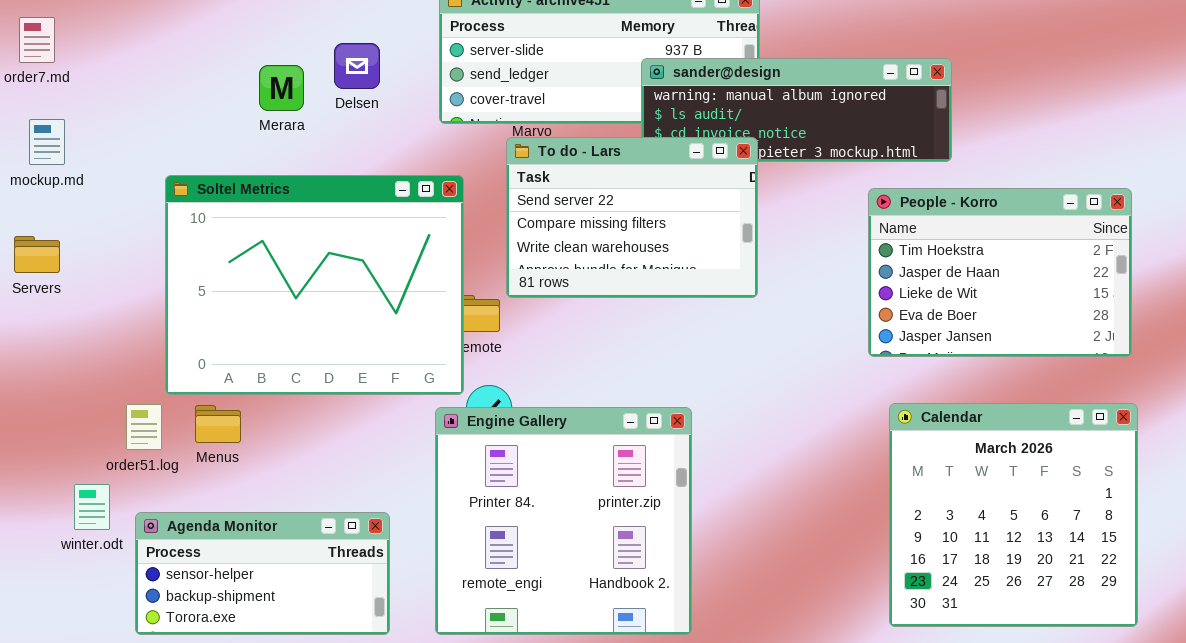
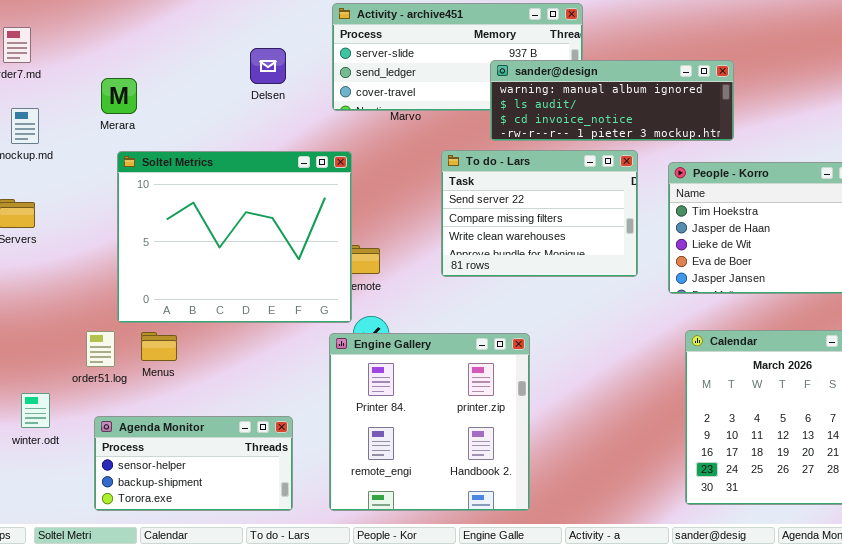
Merara: [259,65,304,111] -> [101,78,137,114], moved
To do - Lars: [506,137,758,298] -> [441,150,638,277], moved
winter.odt: [74,484,110,530] -> [21,393,50,428], moved

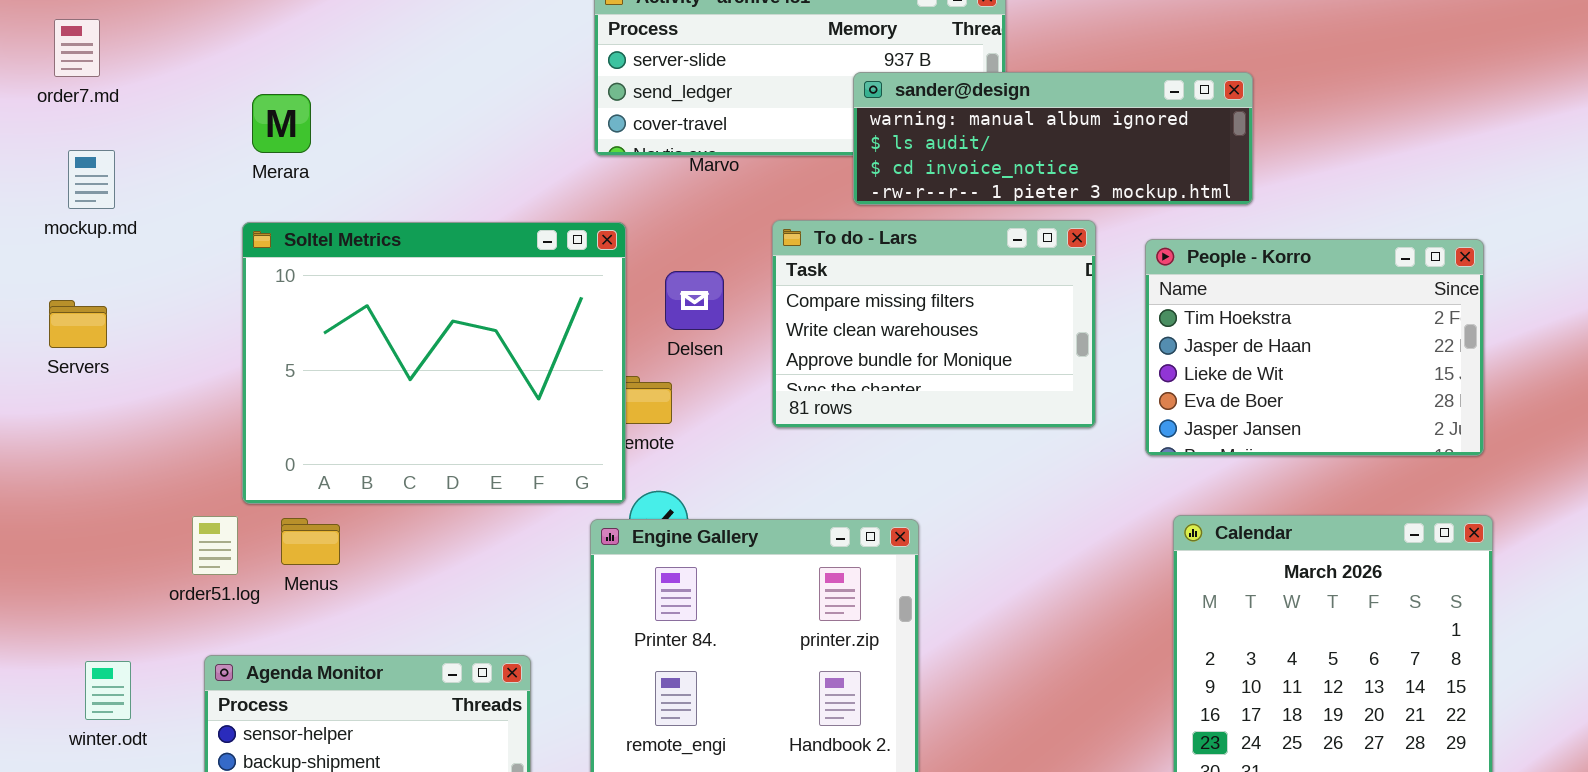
Delsen: [250,48,286,84] -> [665,271,724,330], moved
Merara: [101,78,137,114] -> [252,94,311,153], moved
To do - Lars: [441,150,638,277] -> [772,220,1096,428], scrolled down 1 row
winter.odt: [21,393,50,428] -> [85,661,131,720], moved

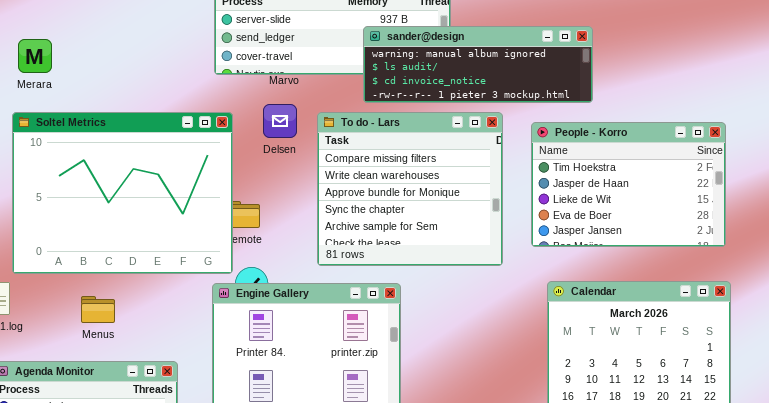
To do - Lars: [772,220,1096,428] -> [317,112,503,266], resized
Delsen: [665,271,724,330] -> [263,104,297,138], moved
Menus: [281,518,340,565] -> [81,296,115,323], moved

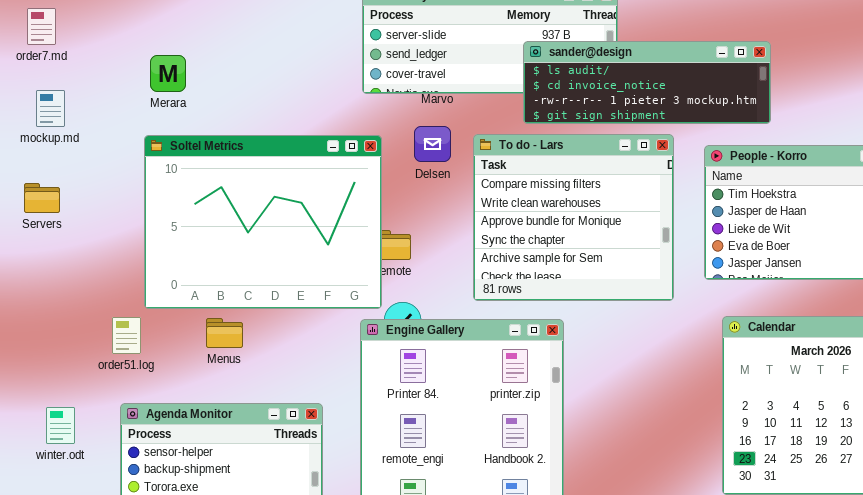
sander@design: [363,26,593,103] -> [523,41,771,124], scrolled down 1 row
Menus: [81,296,115,323] -> [206,318,243,348], moved

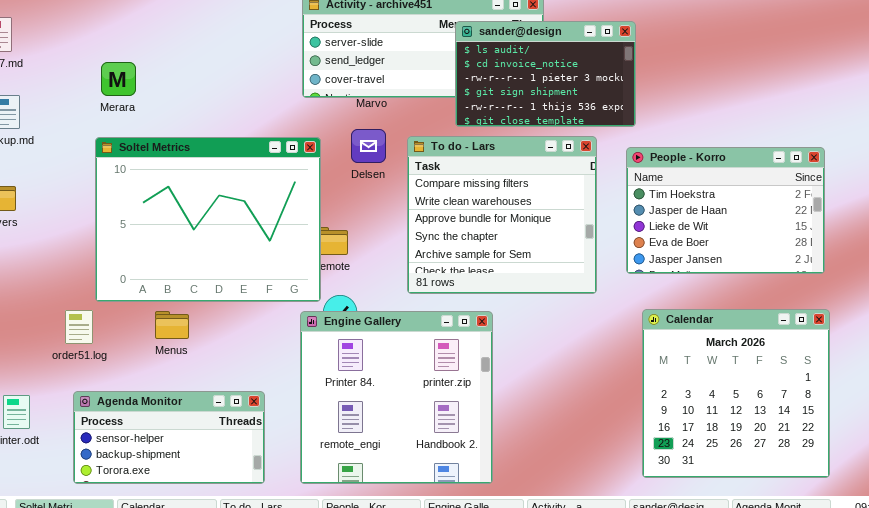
sander@design: [523,41,771,124] -> [455,21,636,127], resized

